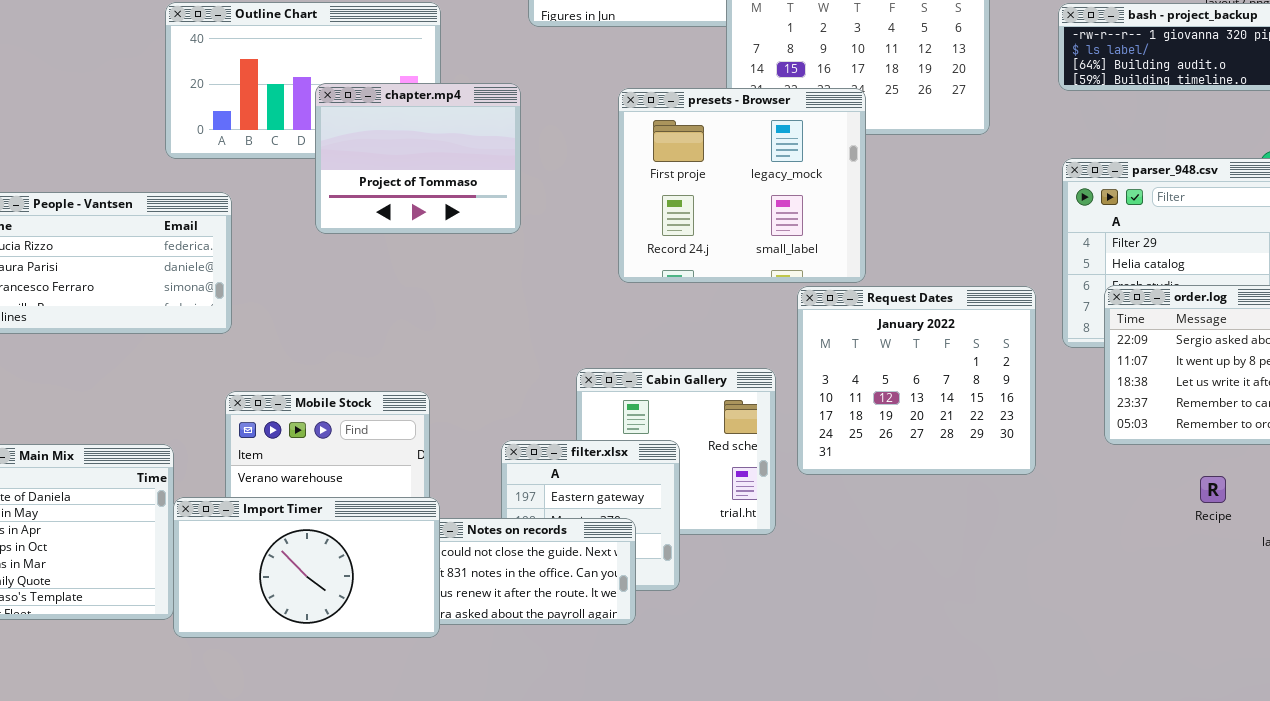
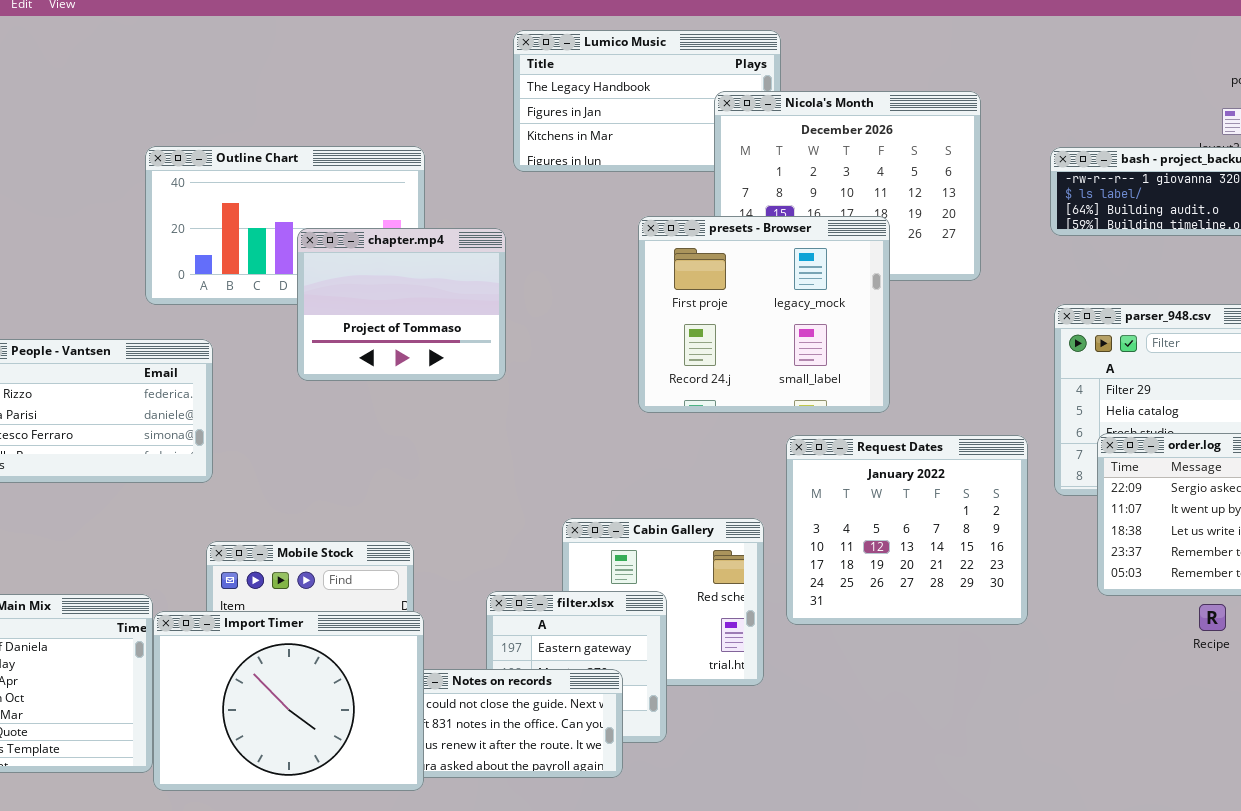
presets - Browser: [618,88,866,283] -> [638,216,890,413], moved
Recipe: [1200,476,1226,503] -> [1199,604,1226,631], moved
Import Timer: [173,497,440,638] -> [153,611,424,791], resized

